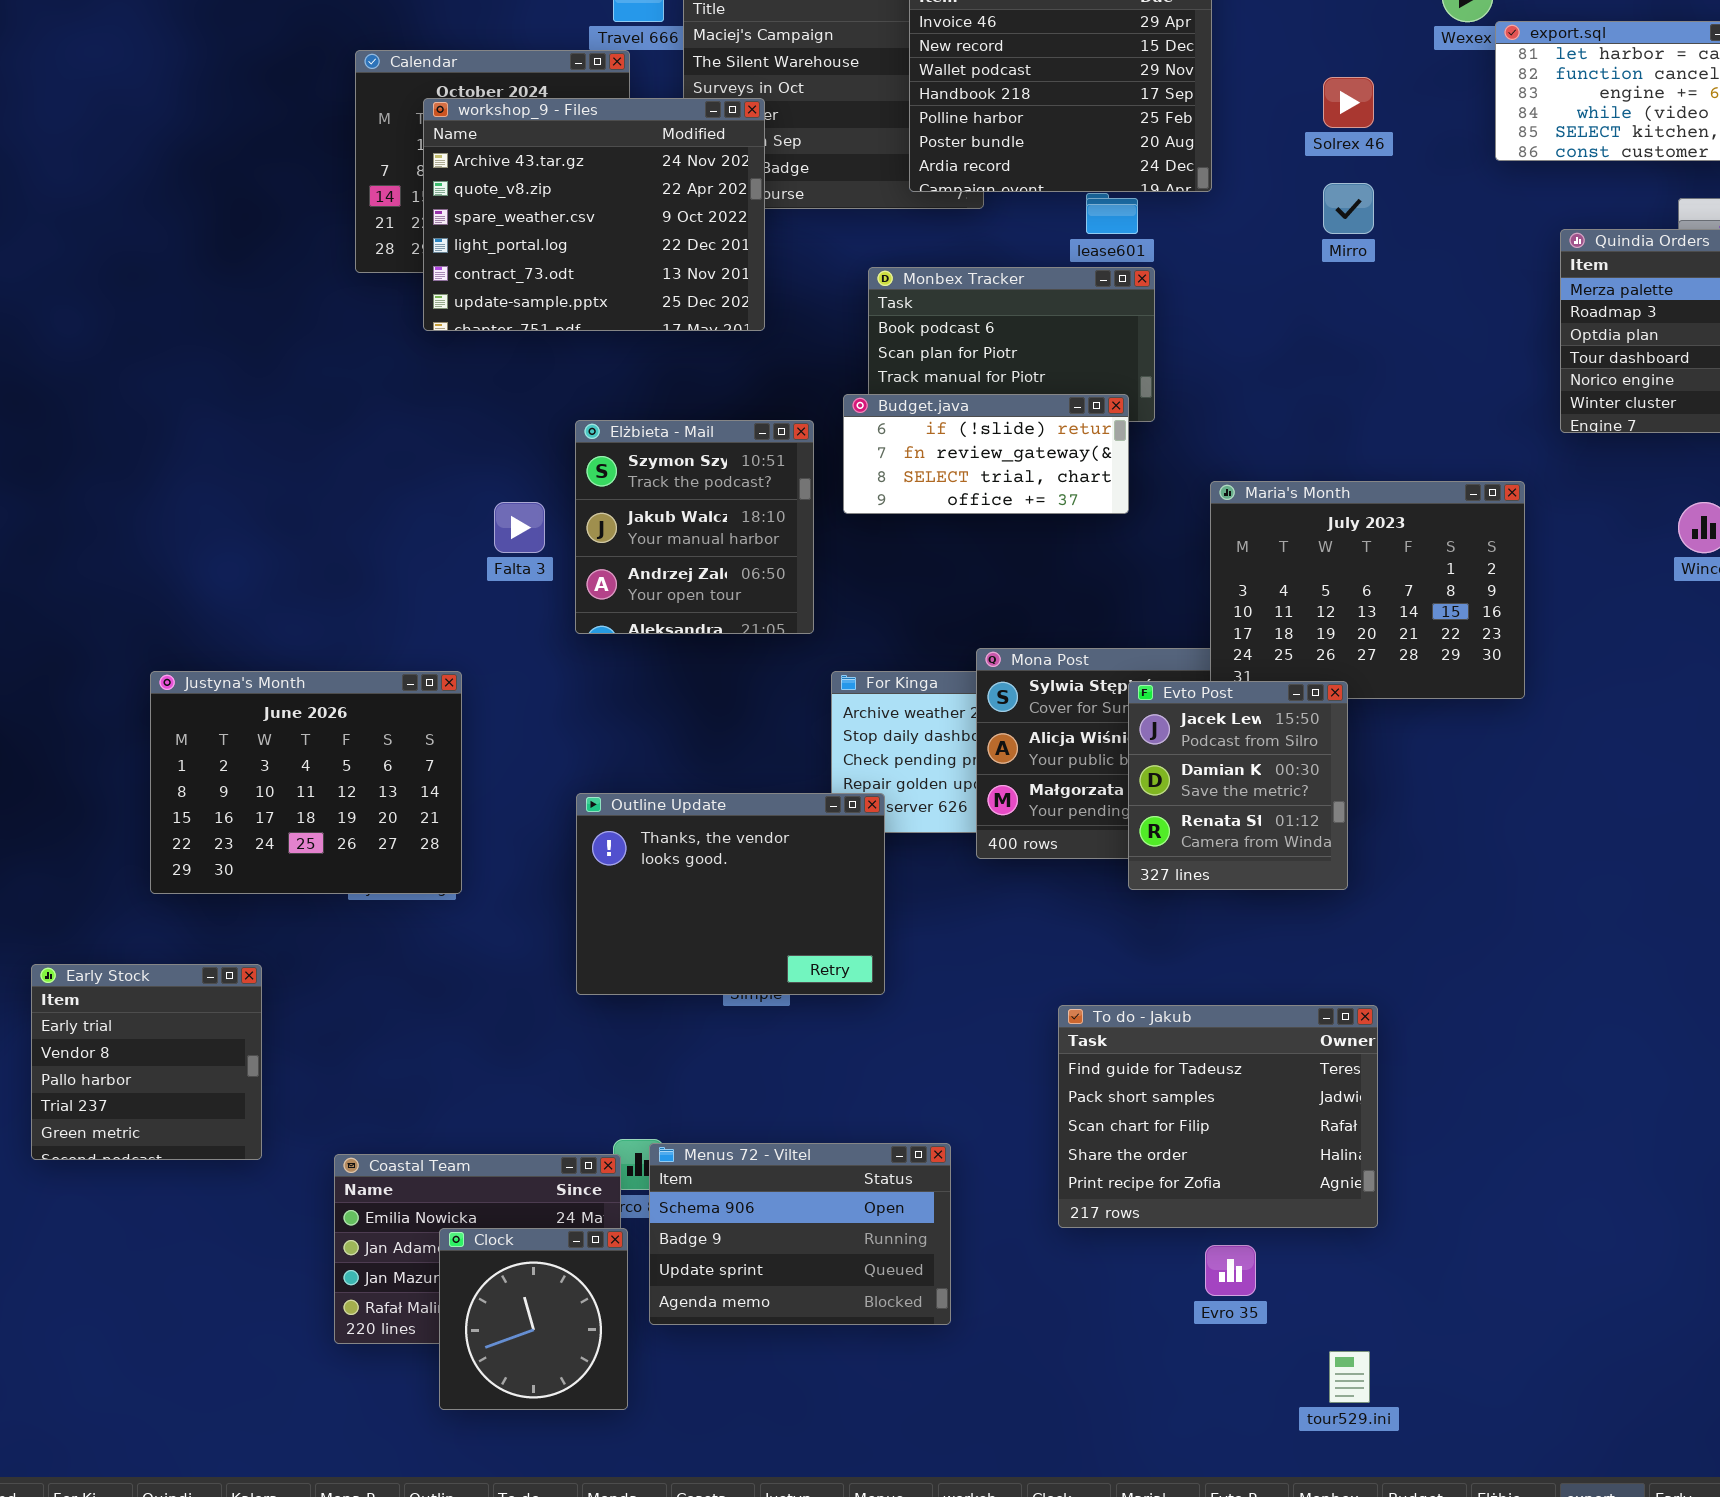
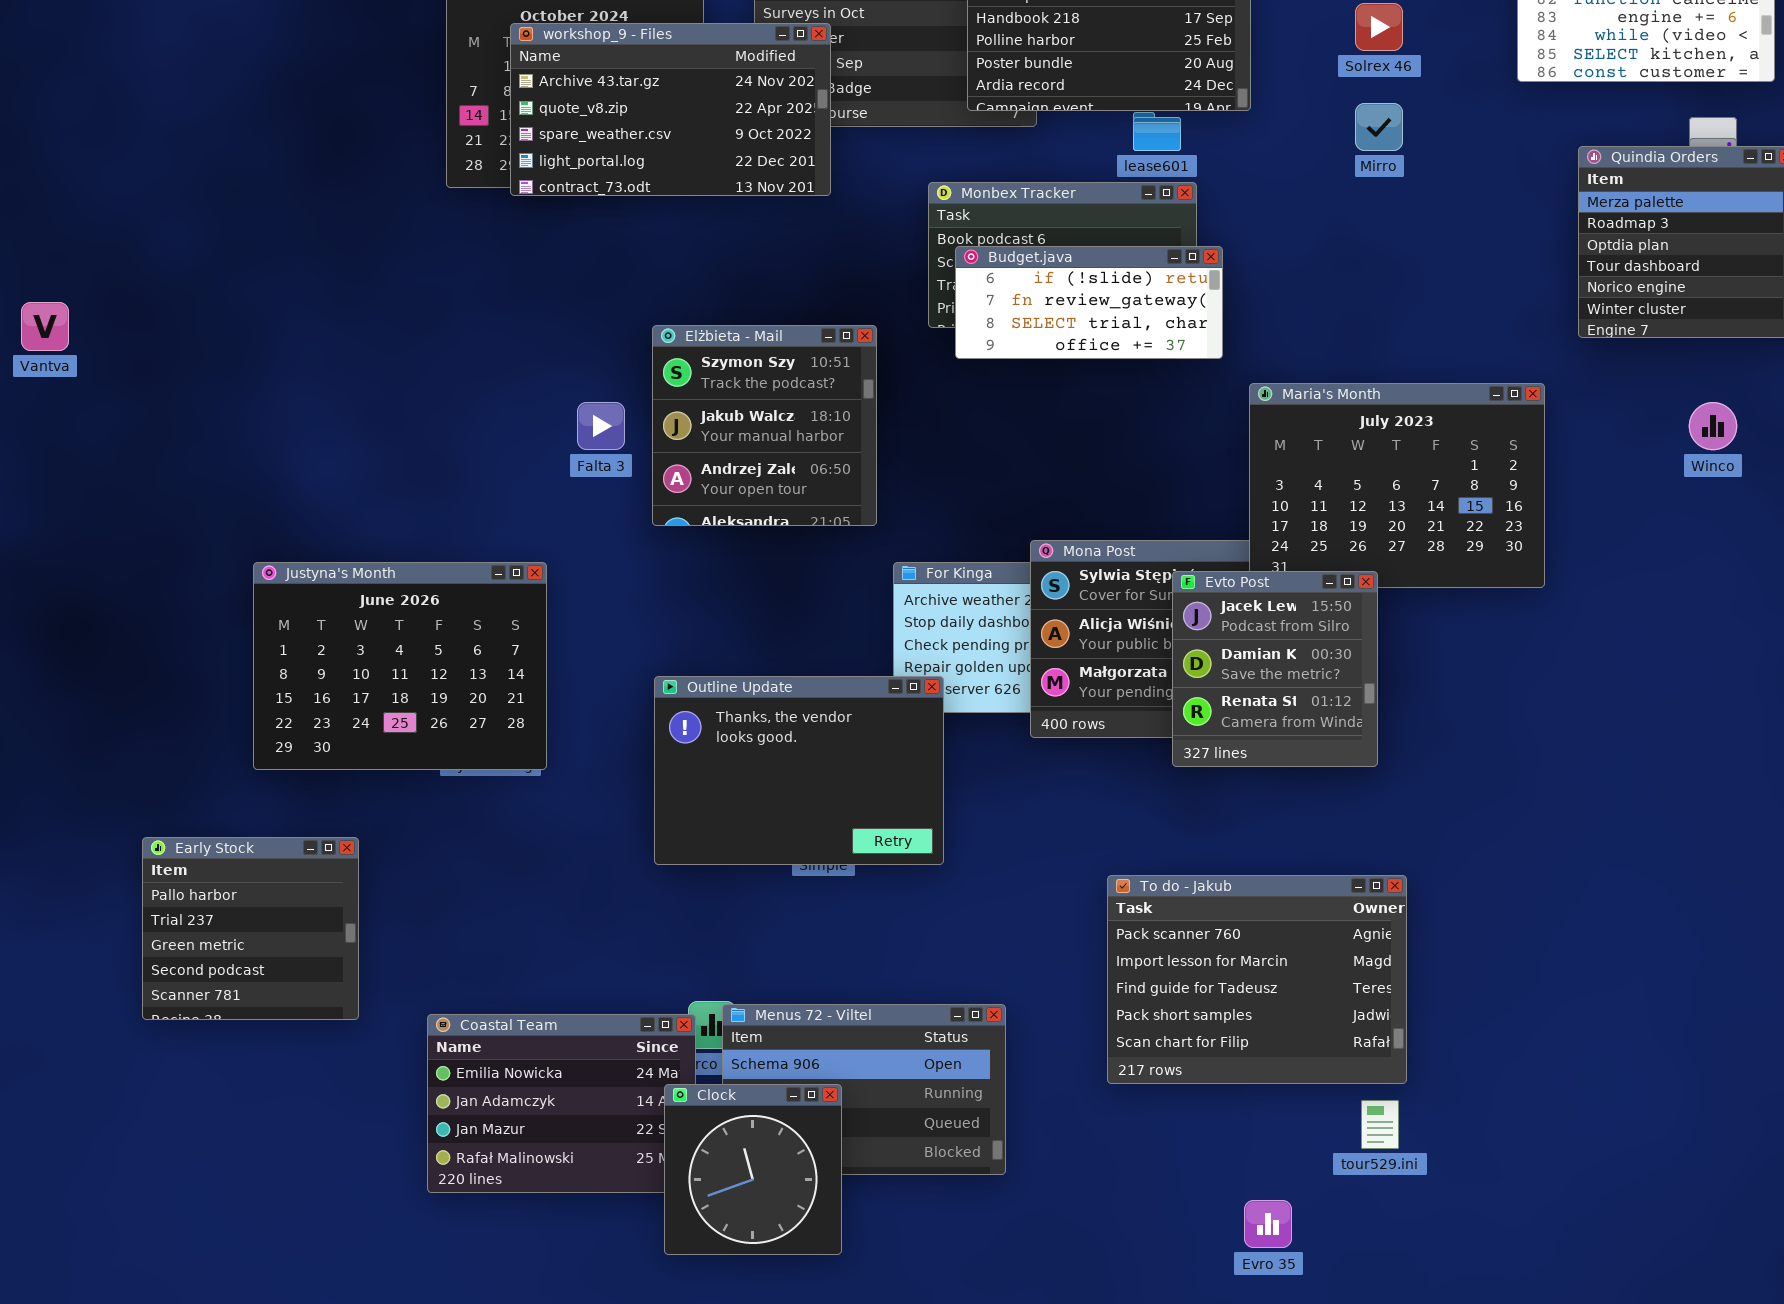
workshop_9 - Files: [423,98,765,331] -> [510,23,831,196], resized
Budget.java: [843,394,1129,514] -> [955,246,1223,359], moved
Early Stock: [31,964,262,1160] -> [142,837,359,1020], scrolled down 2 rows
To do - Jakub: [1058,1005,1378,1228] -> [1107,875,1407,1084], scrolled up 2 rows
Clock: [439,1228,628,1410] -> [664,1084,842,1255], moved
Evro 35: [1205,1245,1256,1296] -> [1244,1200,1292,1248], moved
tour529.ini: [1329,1351,1370,1403] -> [1361,1100,1399,1149], moved

